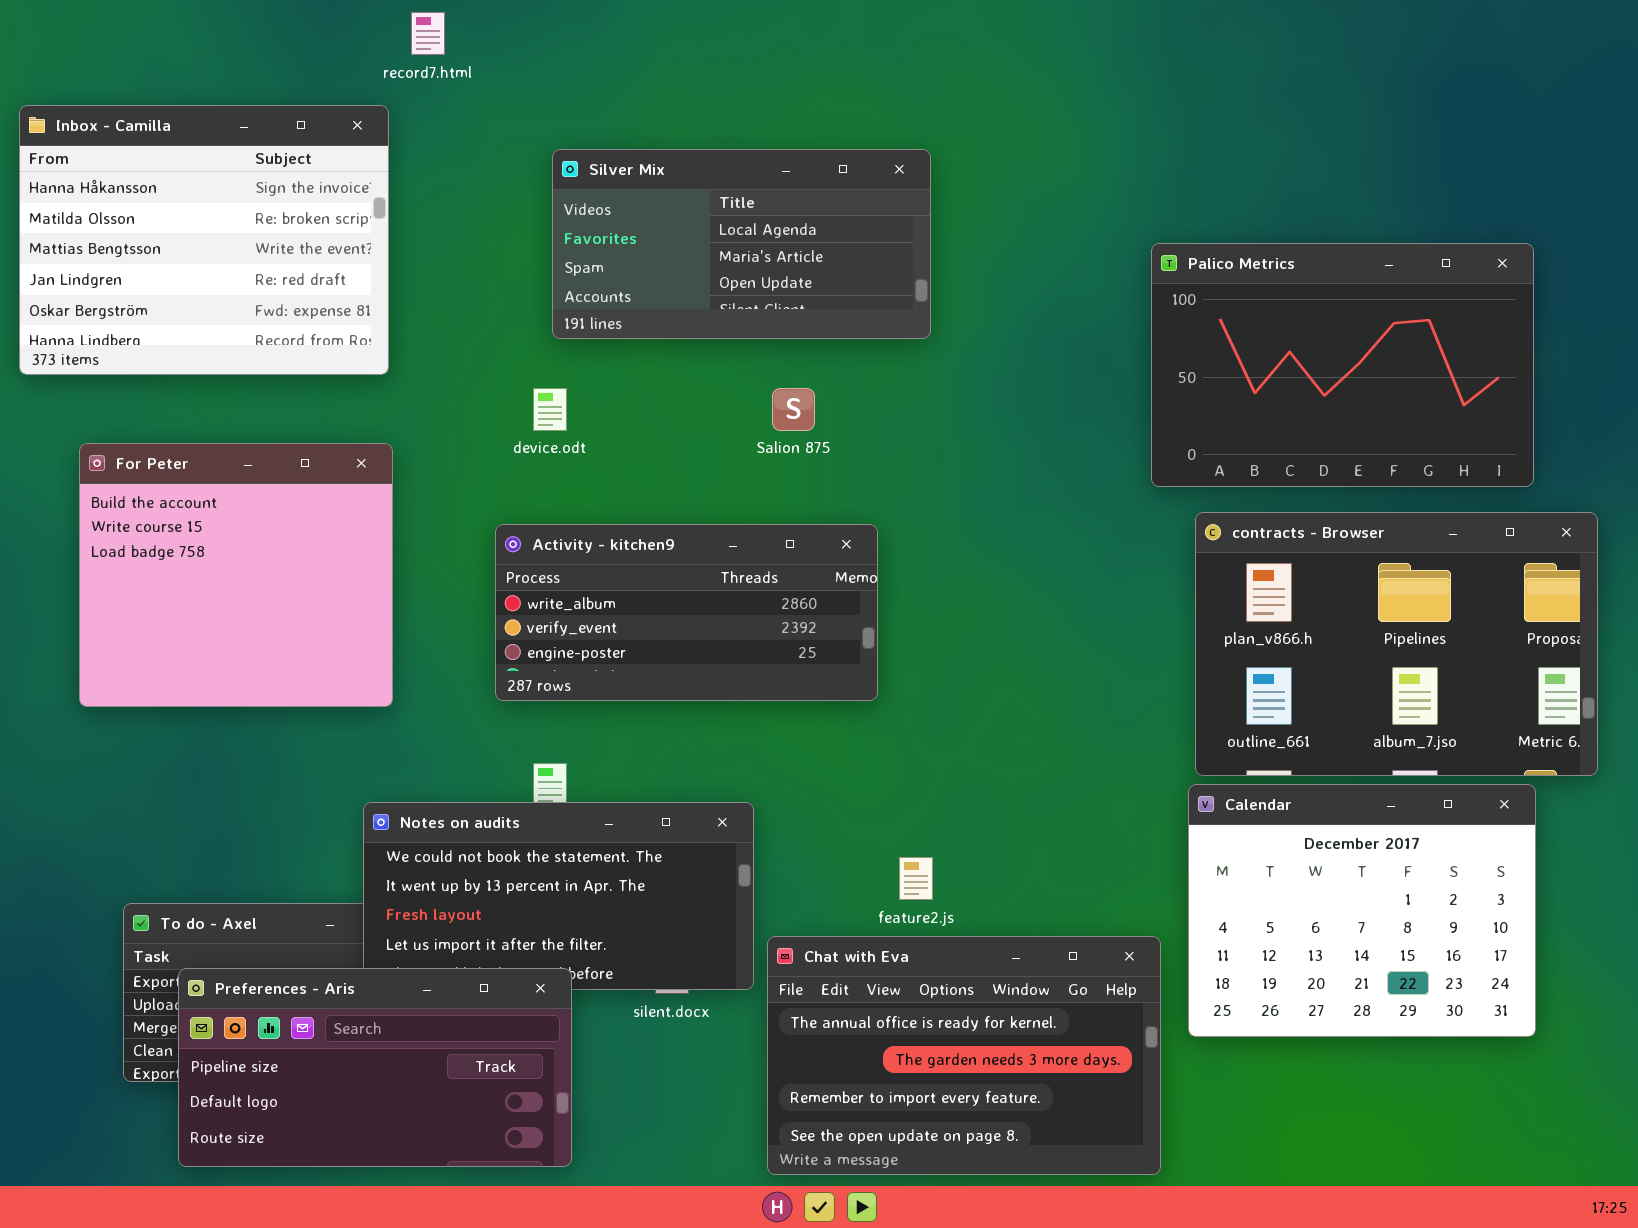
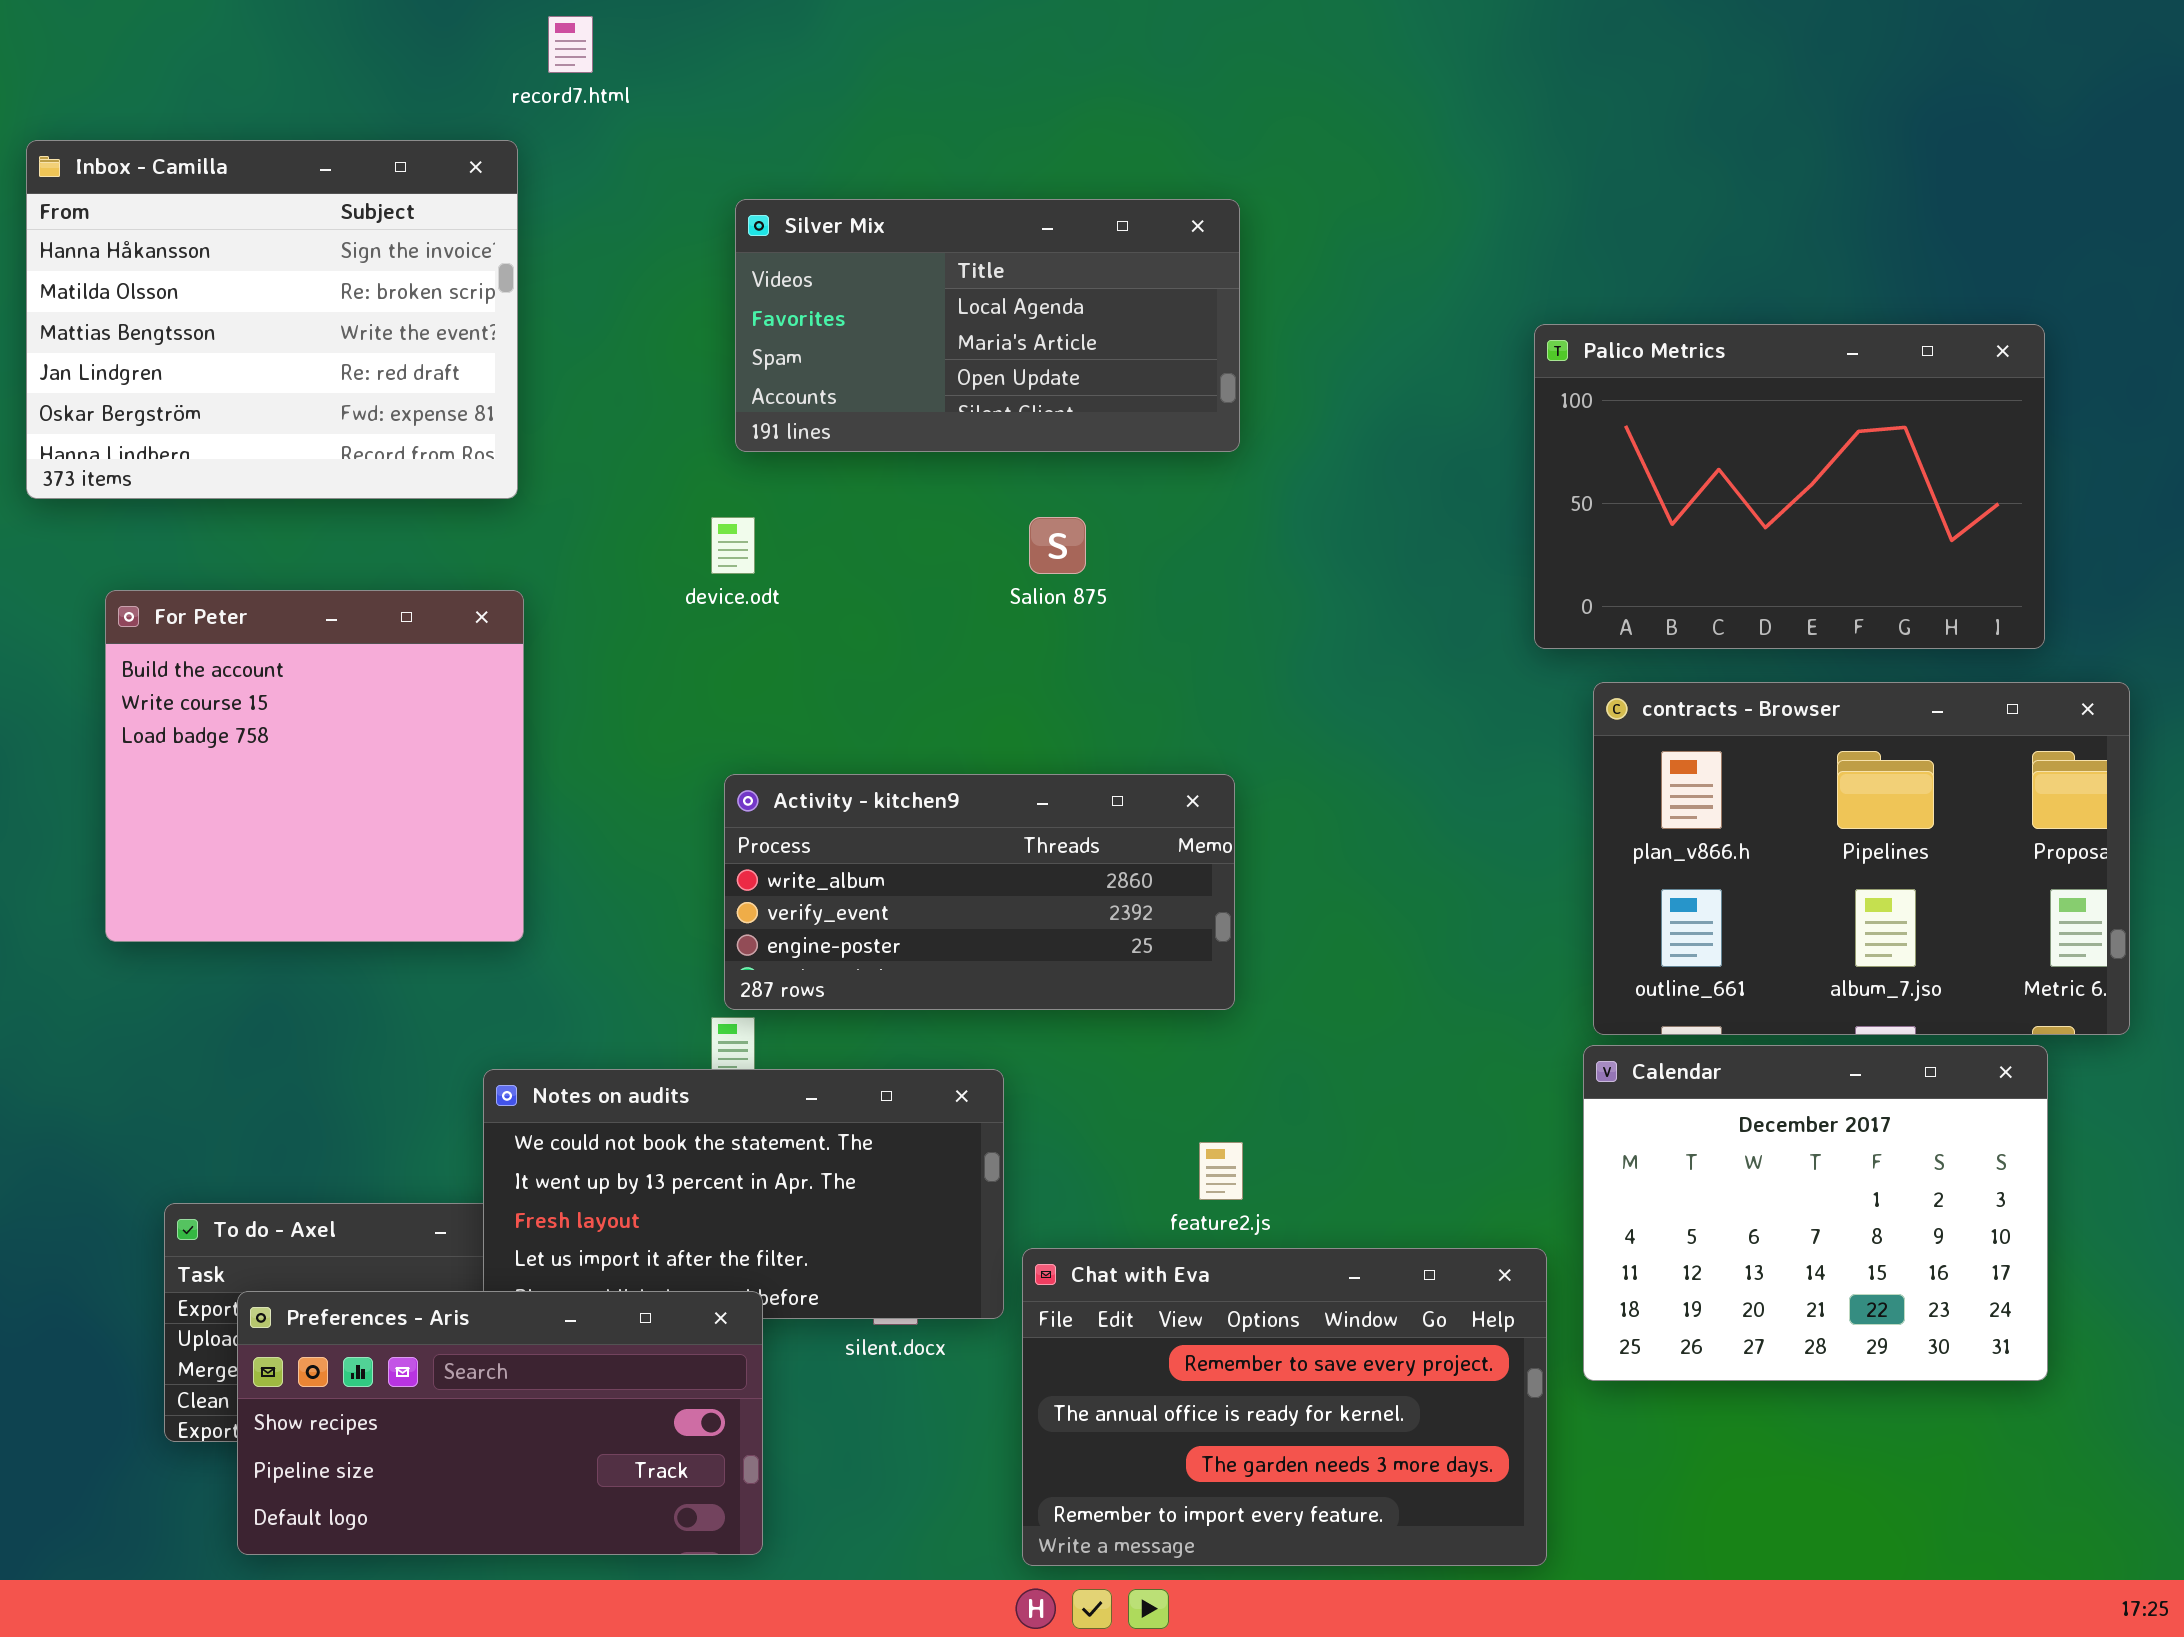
Activity - kitchen9: [495,524,878,701] -> [724,774,1235,1010], moved
Chat with Eva: [767,936,1161,1175] -> [1022,1248,1547,1566], scrolled up 1 row
Preferences - Aris: [178,968,572,1167] -> [237,1291,763,1555], scrolled up 1 row

